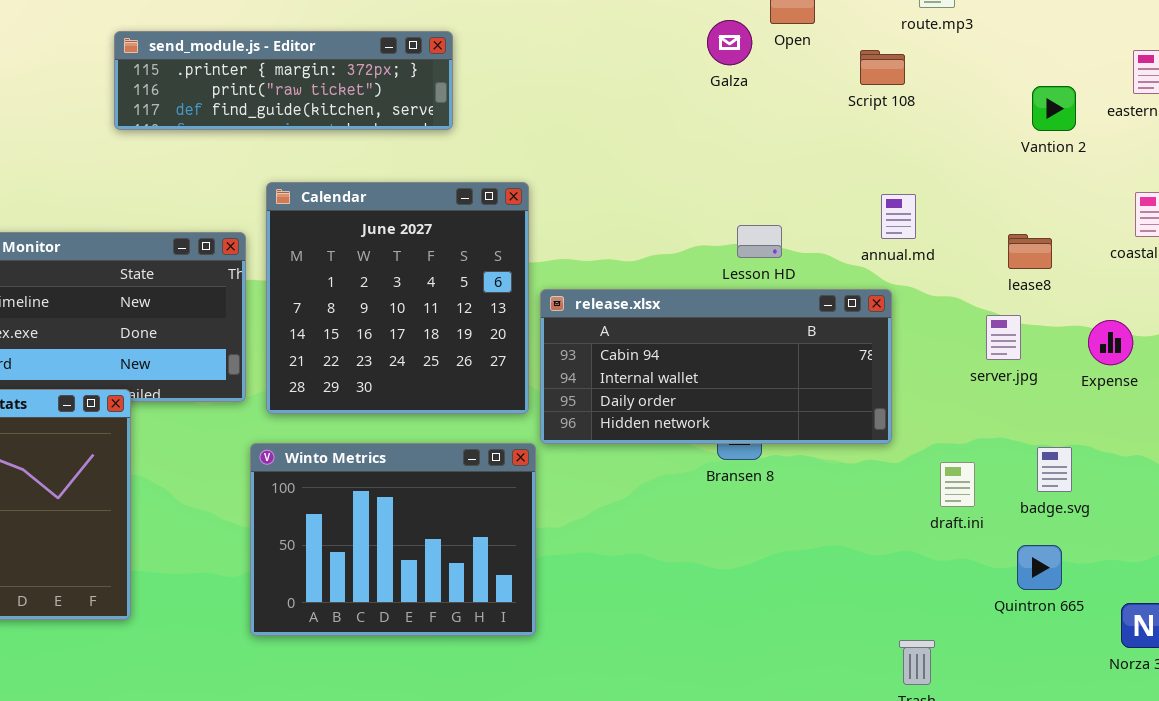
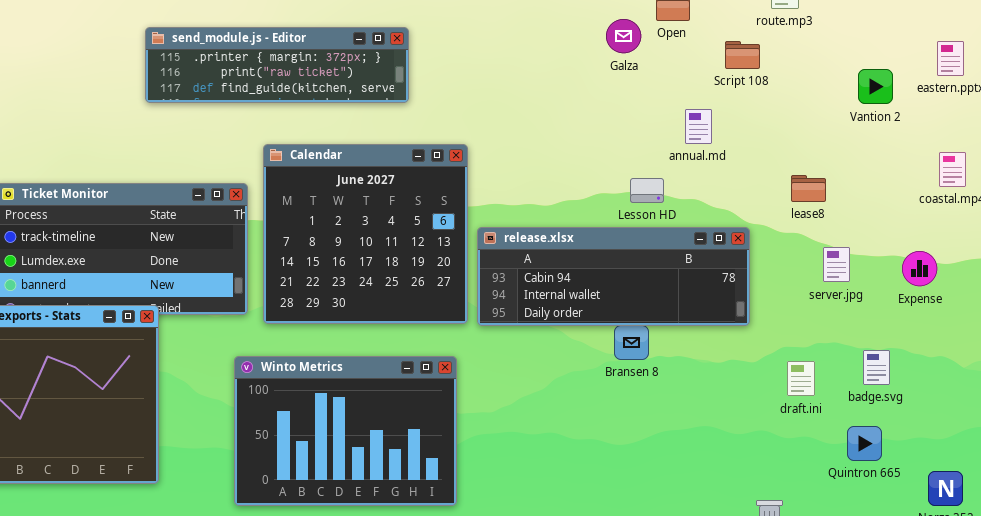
annual.md: [881,194,916,239] -> [685,109,712,144], moved
lease8: [1008,234,1052,269] -> [791,175,826,202], moved
release.xlsx: [540,289,892,444] -> [477,227,750,326], resized
Winto Metrics: [250,443,536,636] -> [234,356,457,506], moved

